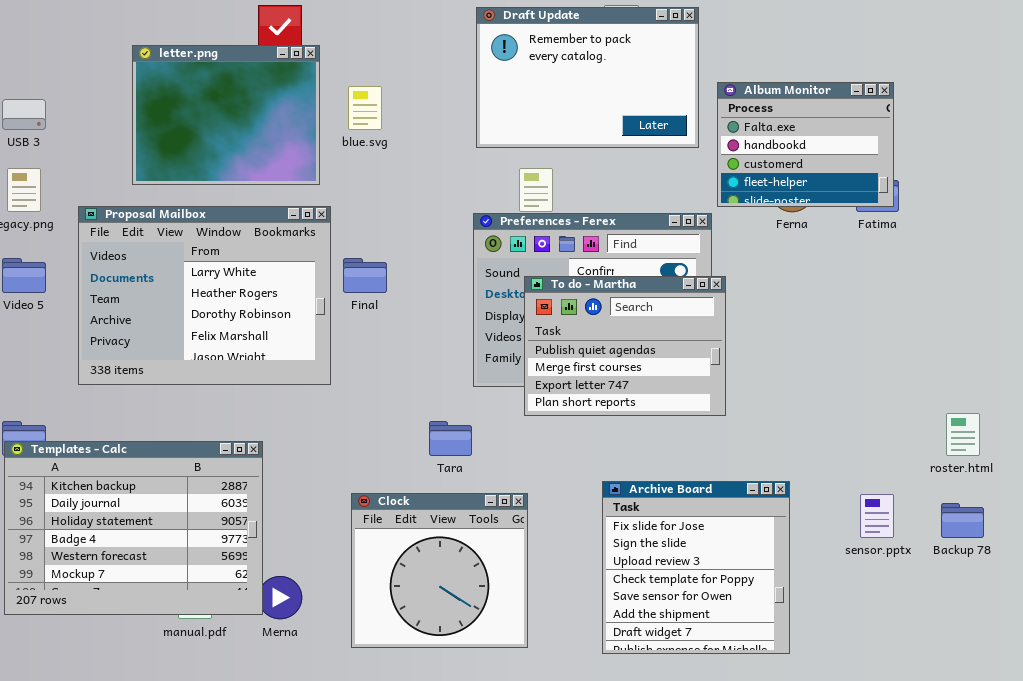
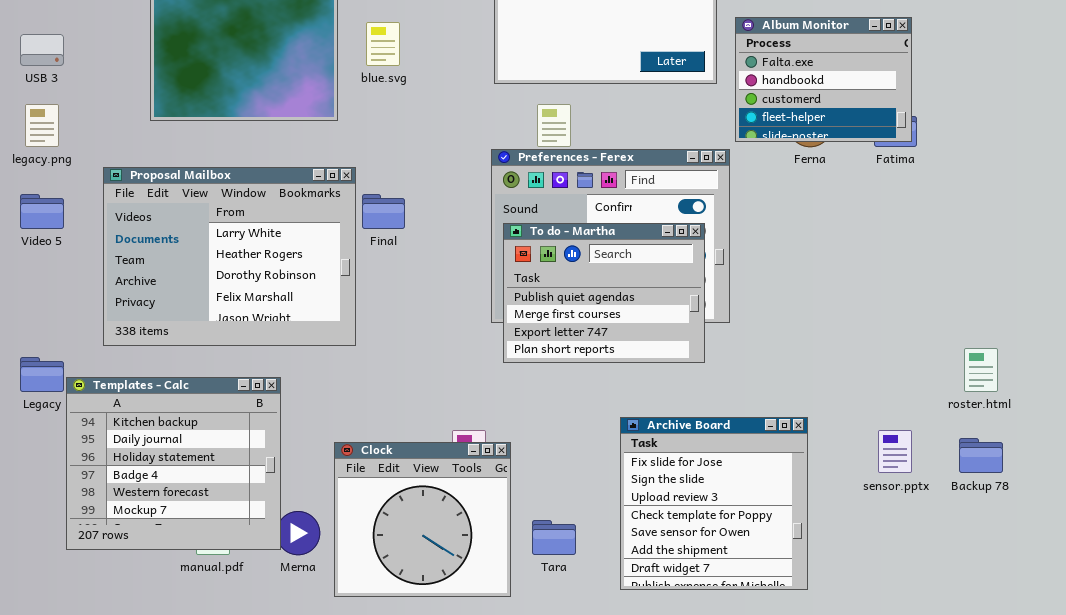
Proposal Mailbox: [78,206,331,385] -> [103,167,356,346], moved
To do - Martha: [524,276,726,416] -> [503,223,705,363], moved
Tara: [429,421,472,456] -> [532,520,576,555], moved
Templates - Calc: [4,441,263,615] -> [66,377,281,550], resized
Clock: [351,493,528,648] -> [334,442,511,597], moved

